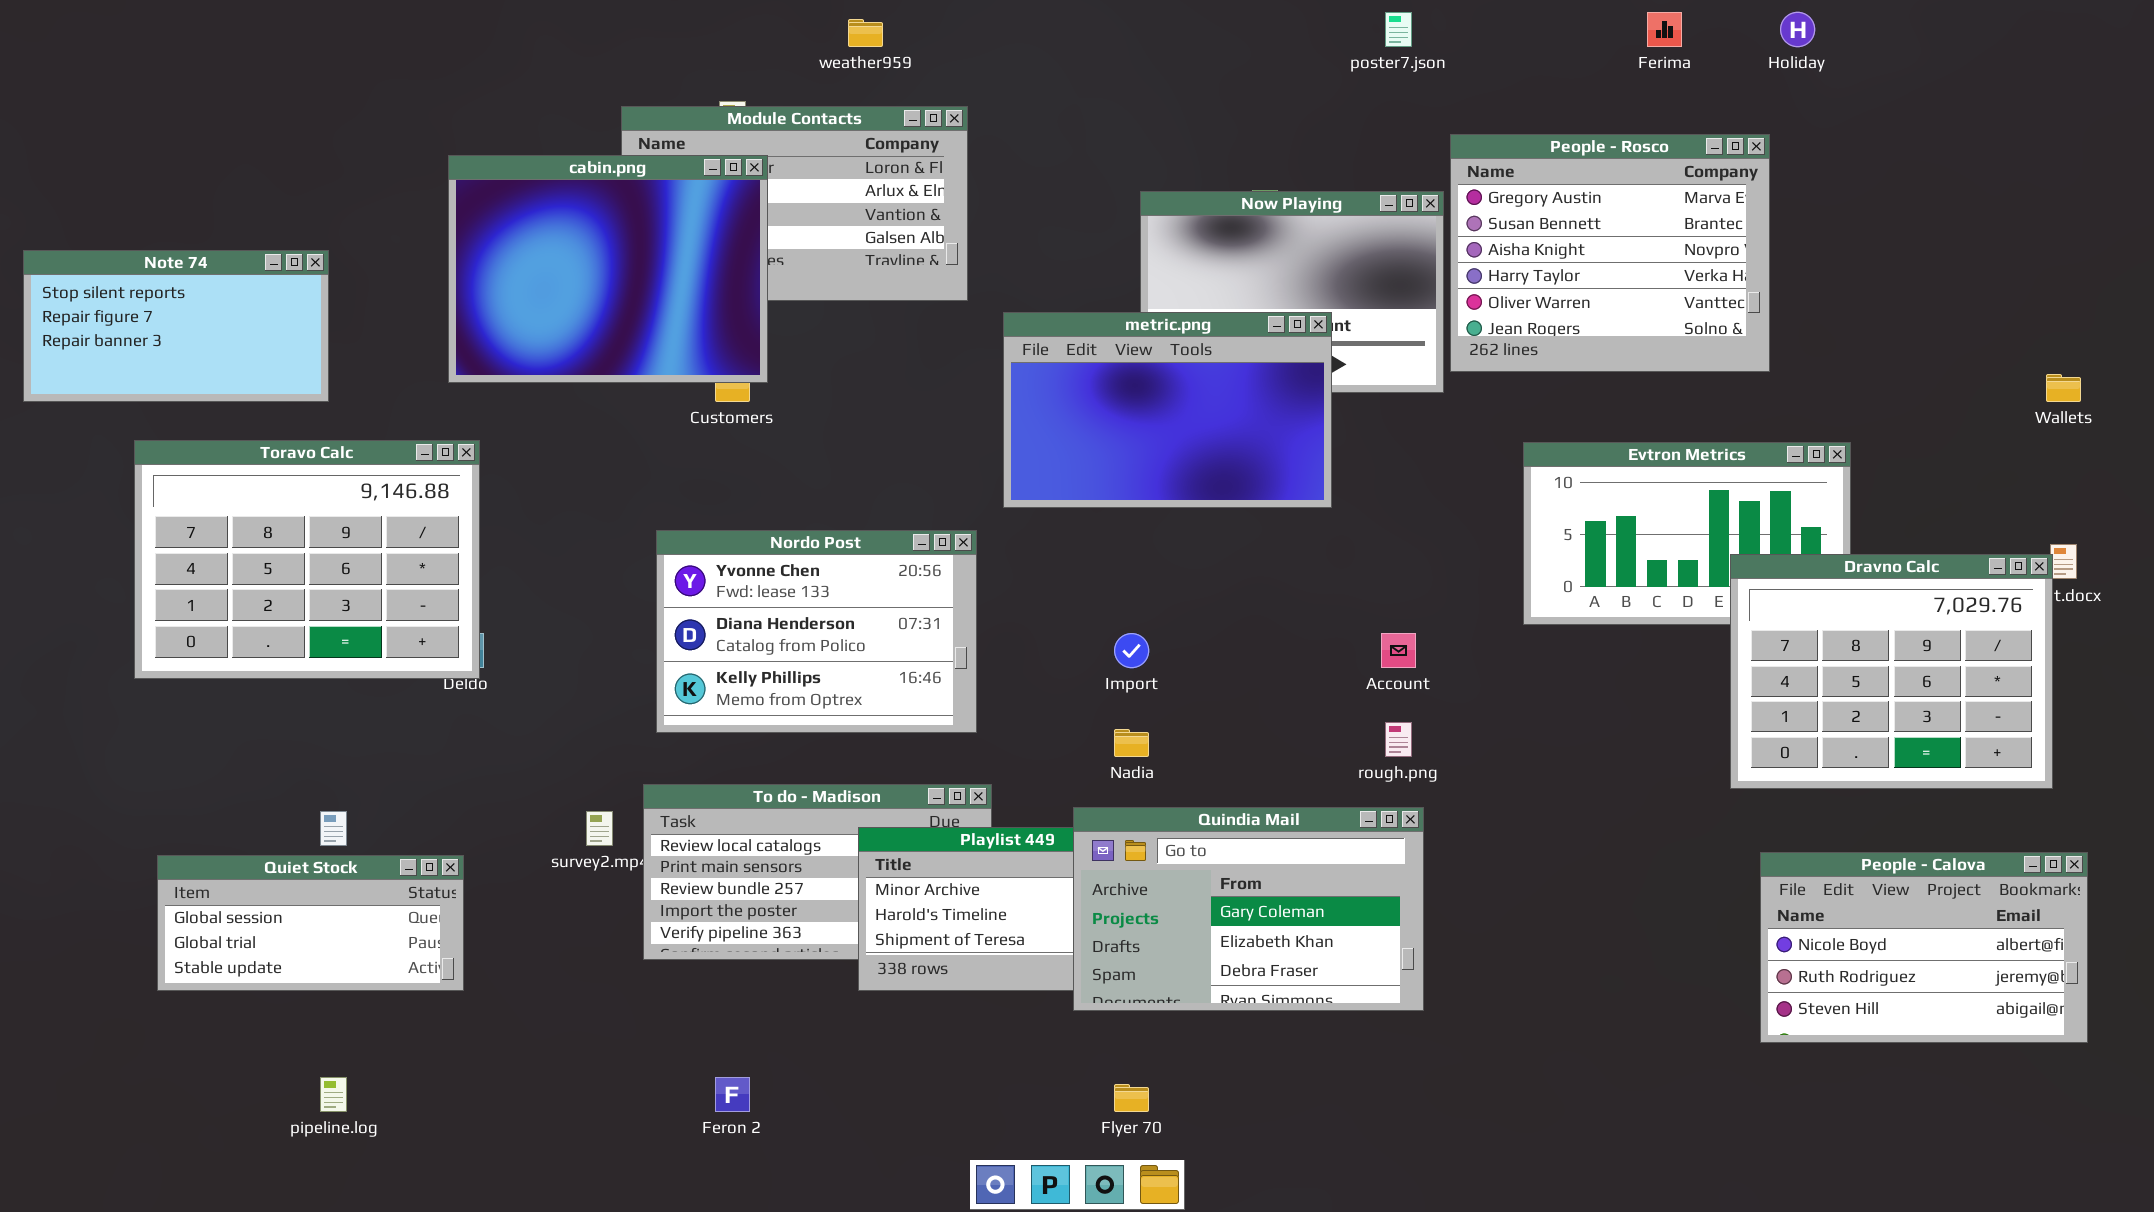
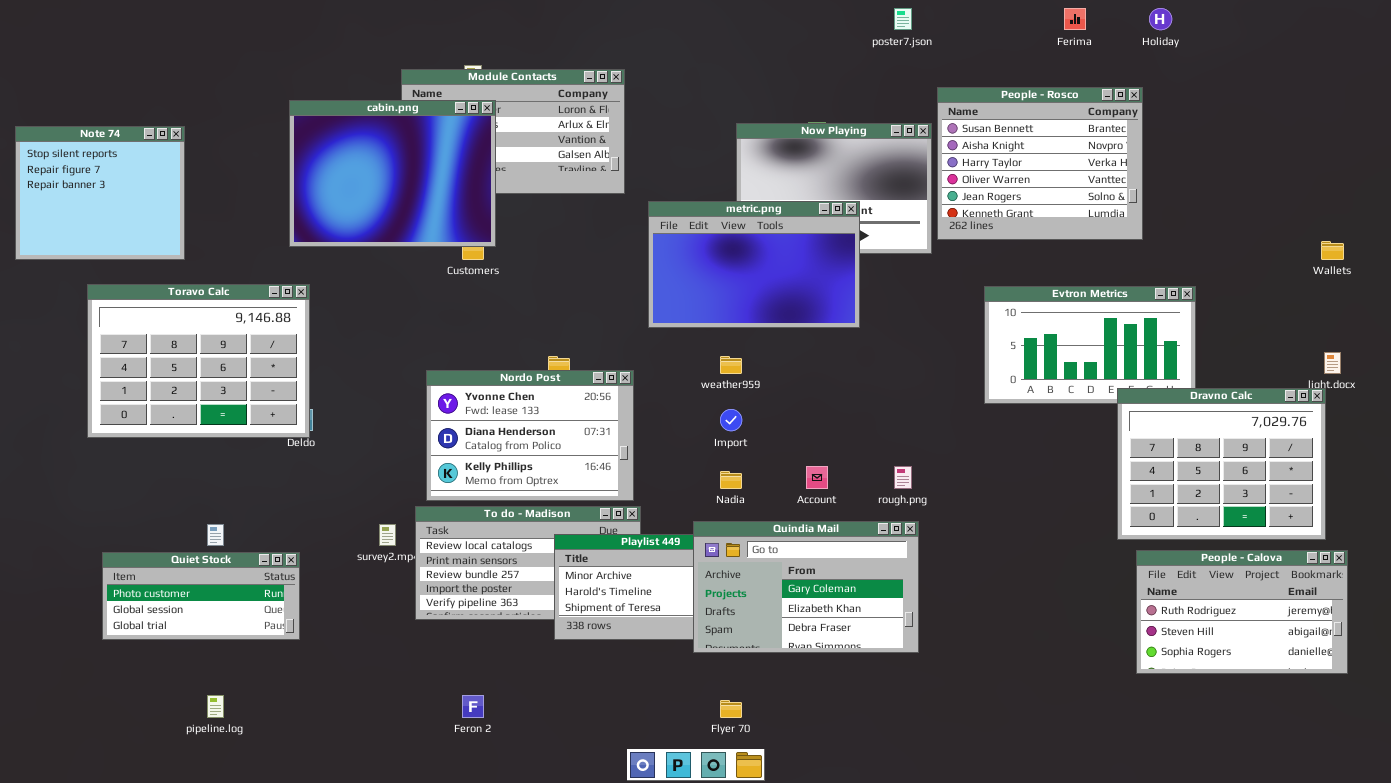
weather959: [848,19,883,47] -> [720,356,742,374], moved
People - Rosco: [1450,134,1770,372] -> [937,87,1143,240], scrolled down 1 row
Note 74: [23,250,329,402] -> [15,126,185,260], resized
Nordo Post: [656,530,977,733] -> [426,370,634,501], moved
Dravno Calc: [1730,554,2053,789] -> [1117,388,1326,540], moved
Account: [1381,633,1416,668] -> [806,466,828,489], moved
People - Calova: [1760,852,2088,1043] -> [1136,550,1348,674], scrolled down 1 row
Quiet Stock: [157,855,464,991] -> [102,552,300,640], scrolled up 1 row

